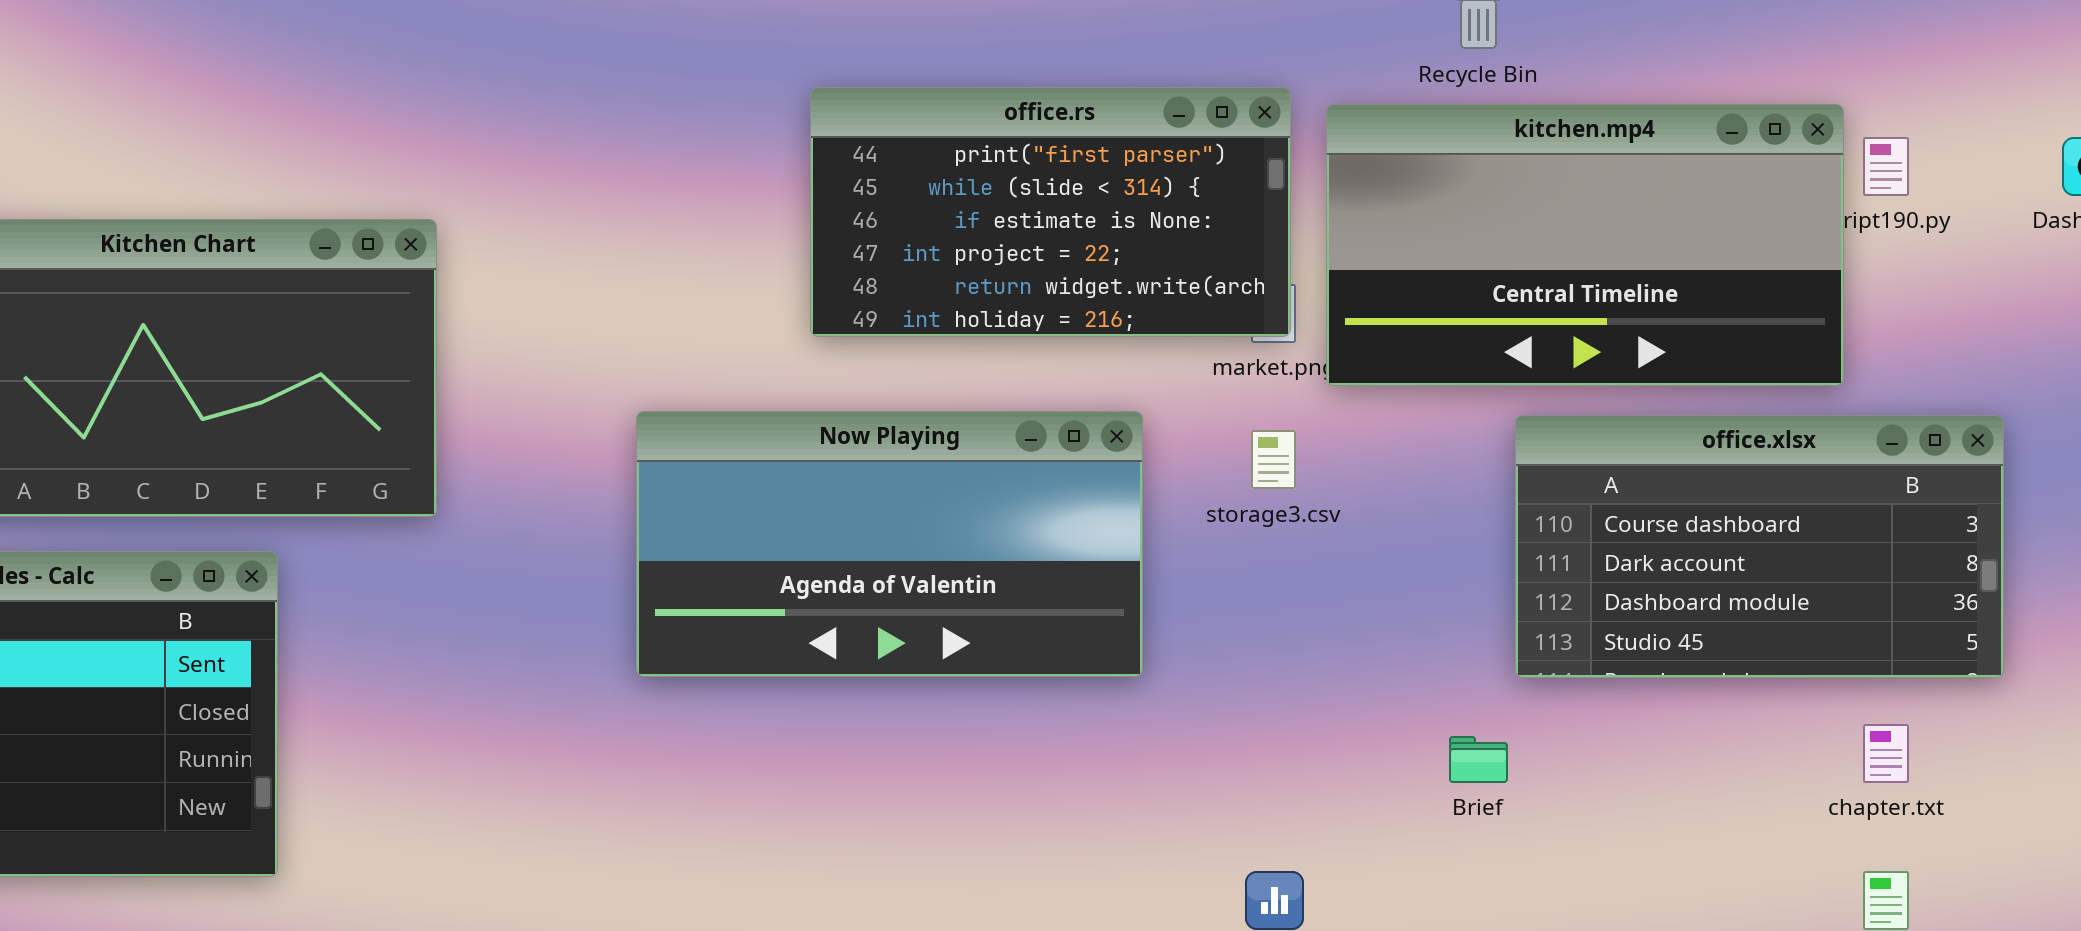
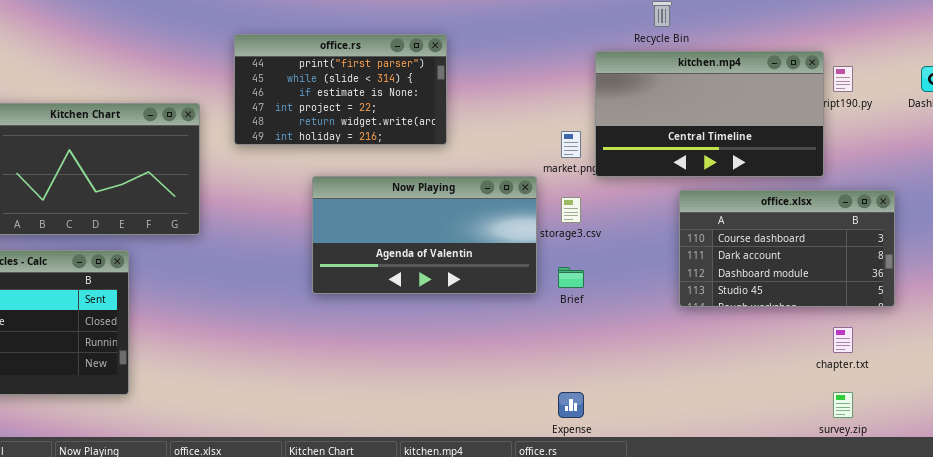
office.rs: [810,87,1291,337] -> [234,34,447,145], moved
Now Playing: [636,411,1143,677] -> [312,176,537,294], moved
Brief: [1449,736,1508,783] -> [558,267,584,288], moved

